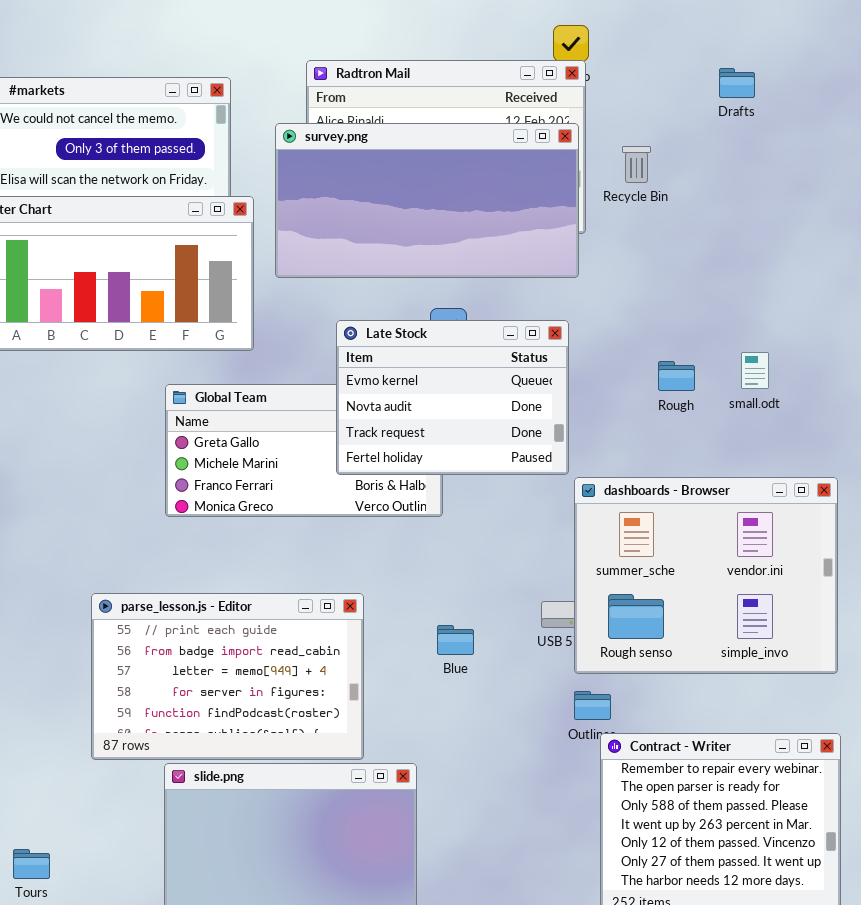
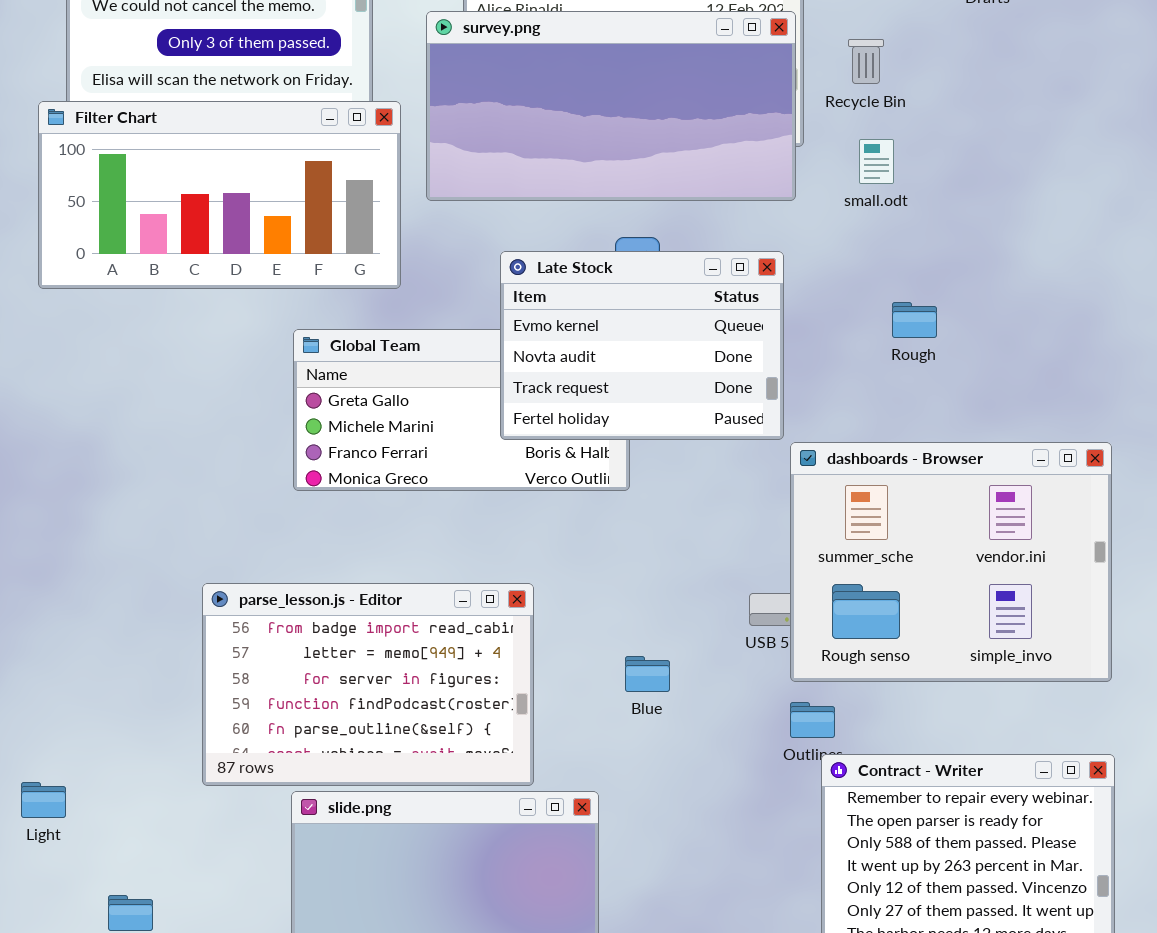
small.odt: [741,352,769,389] -> [859,139,894,184], moved
parse_lesson.js - Editor: [91,593,364,760] -> [202,583,534,786], scrolled down 1 row
Blue: [437,625,474,655] -> [625,656,670,692], moved

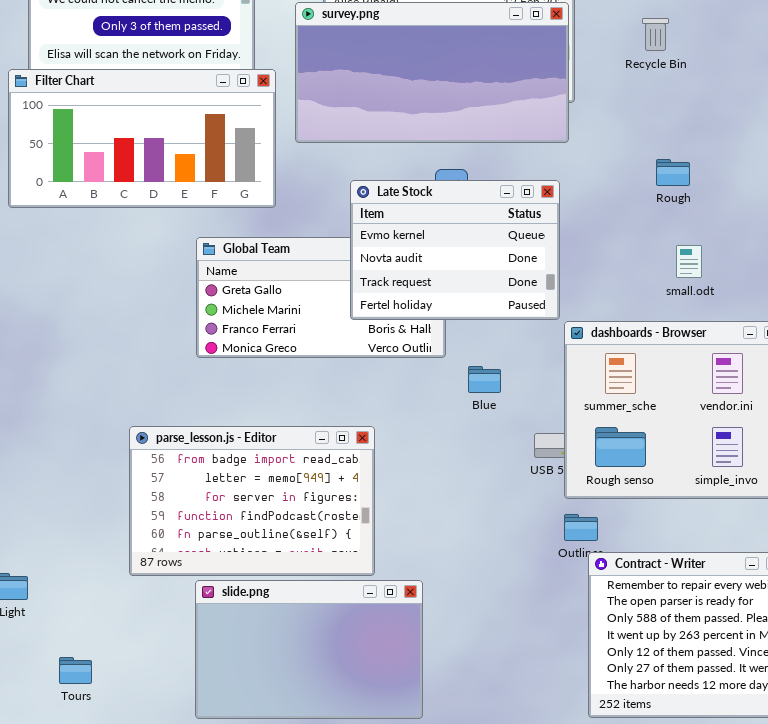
Recycle Bin: [848,39,884,84] -> [642,18,669,51], moved
small.odt: [859,139,894,184] -> [676,245,702,278], moved
Rough: [892,302,937,338] -> [656,159,690,186], moved
Blue: [625,656,670,692] -> [468,366,501,393], moved

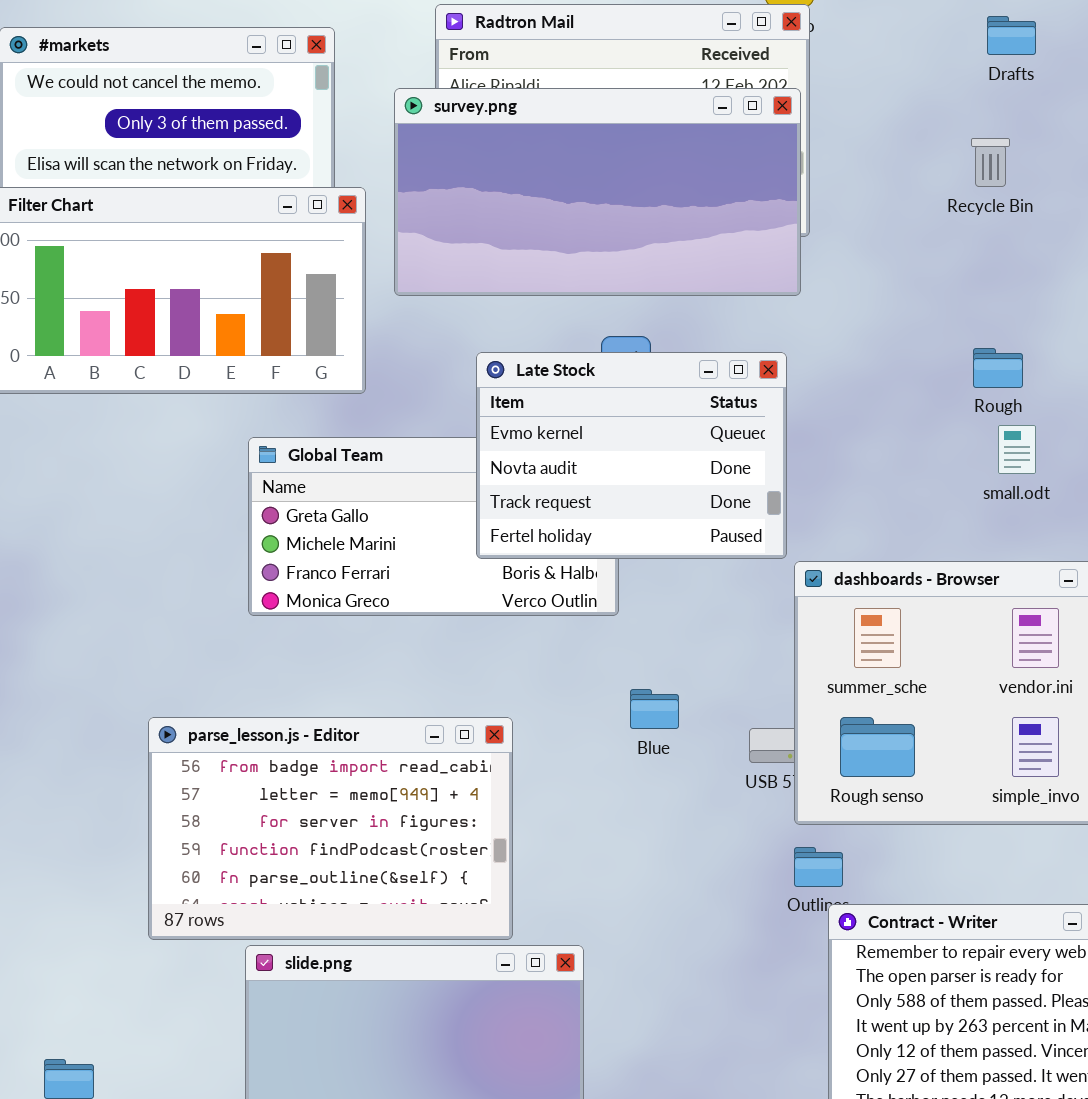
Recycle Bin: [642,18,669,51] -> [971,138,1010,187], moved
Rough: [656,159,690,186] -> [973,348,1023,388], moved
small.odt: [676,245,702,278] -> [998,425,1036,474], moved
Blue: [468,366,501,393] -> [630,689,679,729], moved

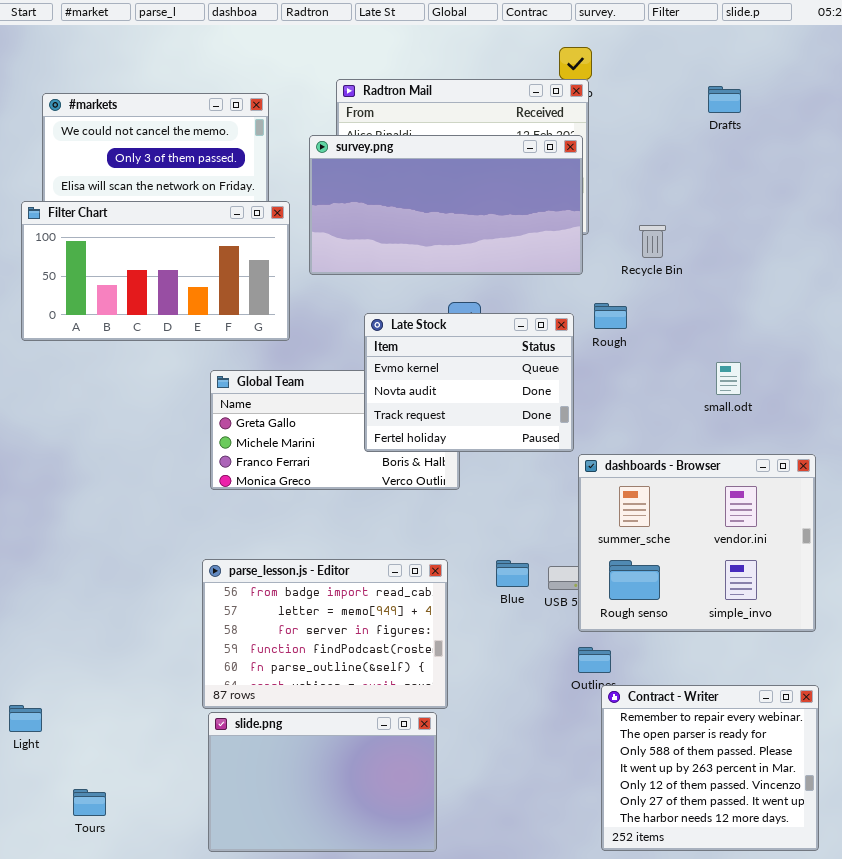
Recycle Bin: [971,138,1010,187] -> [639,225,666,258], moved
Rough: [973,348,1023,388] -> [594,303,627,329], moved
Blue: [630,689,679,729] -> [496,560,529,587], moved
parse_lesson.js - Editor: [148,717,513,940] -> [202,559,448,709], moved

